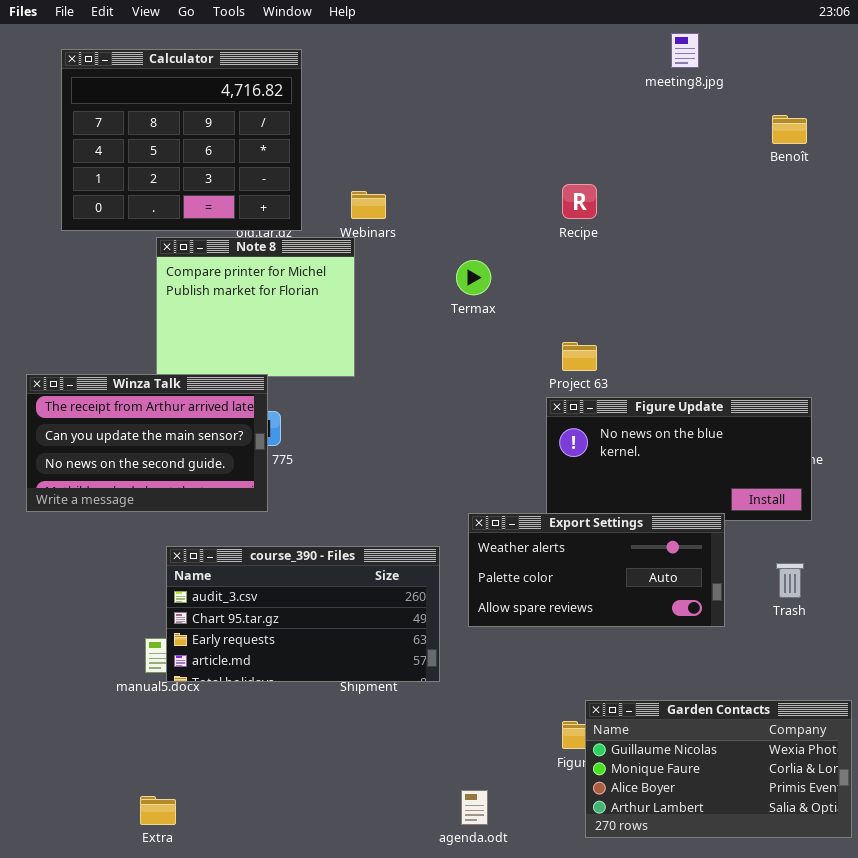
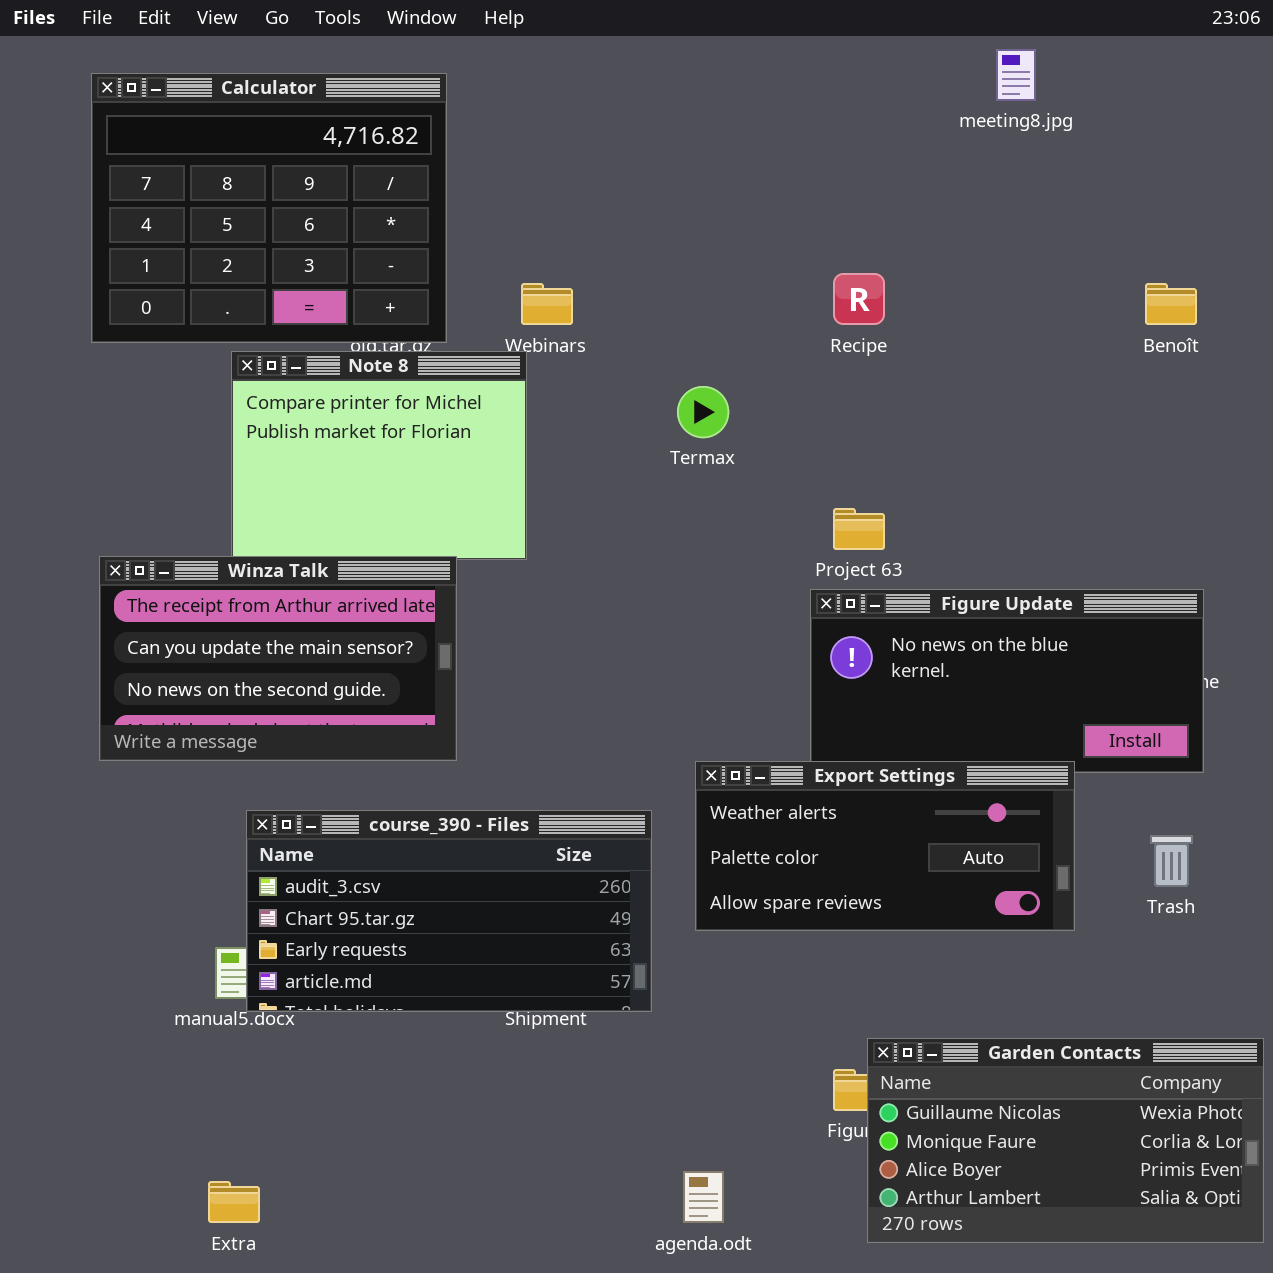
Benoît: [772,115,807,144] -> [1145,283,1197,325], moved
Winza Talk: [26,374,268,512] -> [99,556,457,761], moved

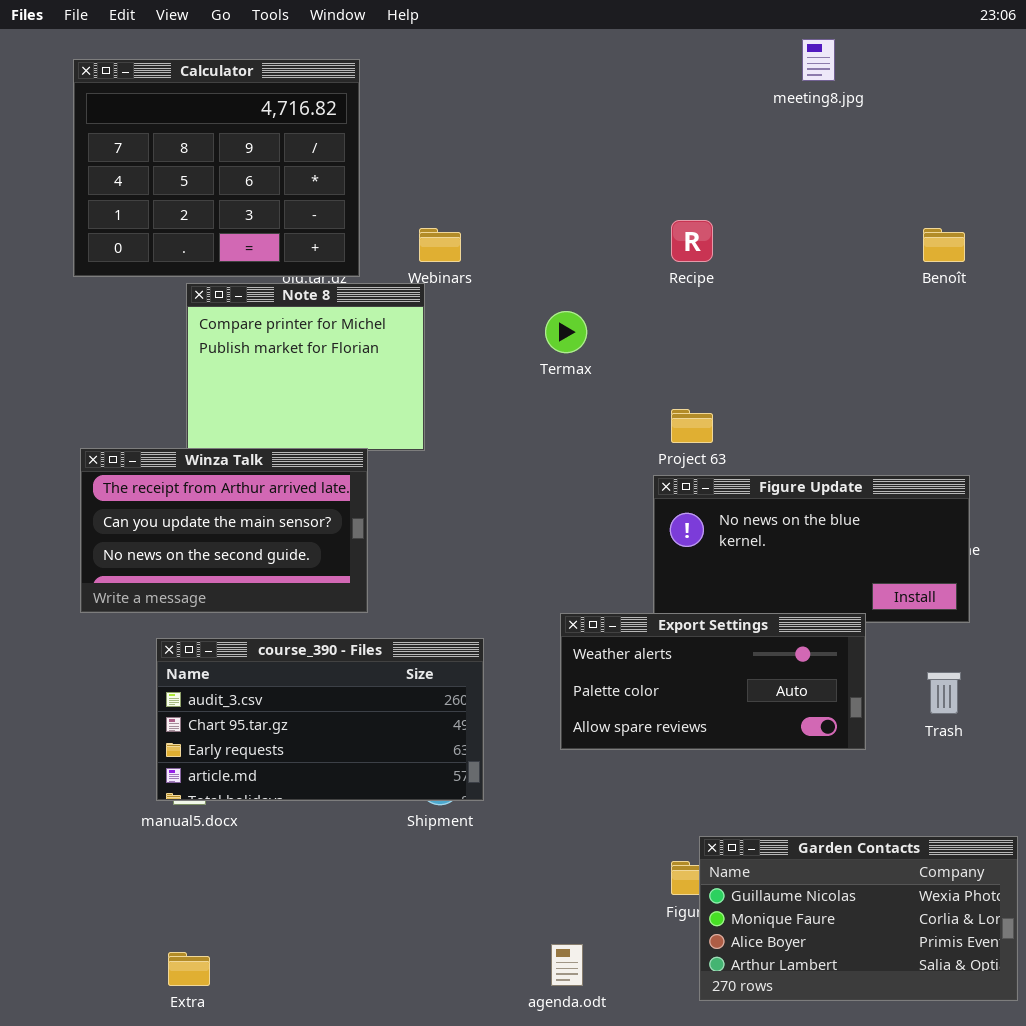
course_390 - Files: [246,810,652,1012] -> [156,638,484,801], moved

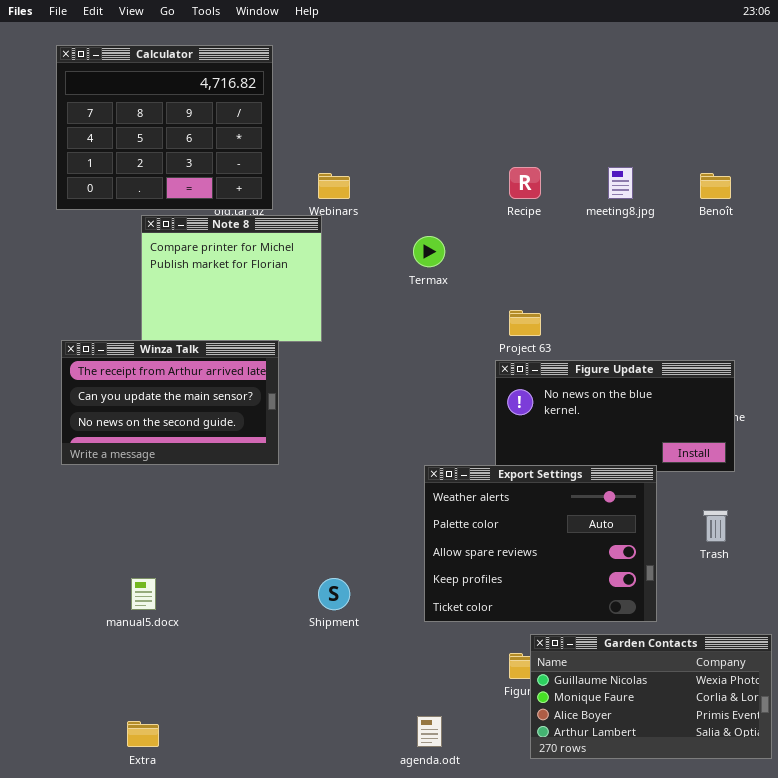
meeting8.jpg: [802,39,835,81] -> [608,167,633,199], moved
Export Settings: [560,613,866,750] -> [424,465,657,622], resized
course_390 - Files: [156,638,484,801] -> none, closed

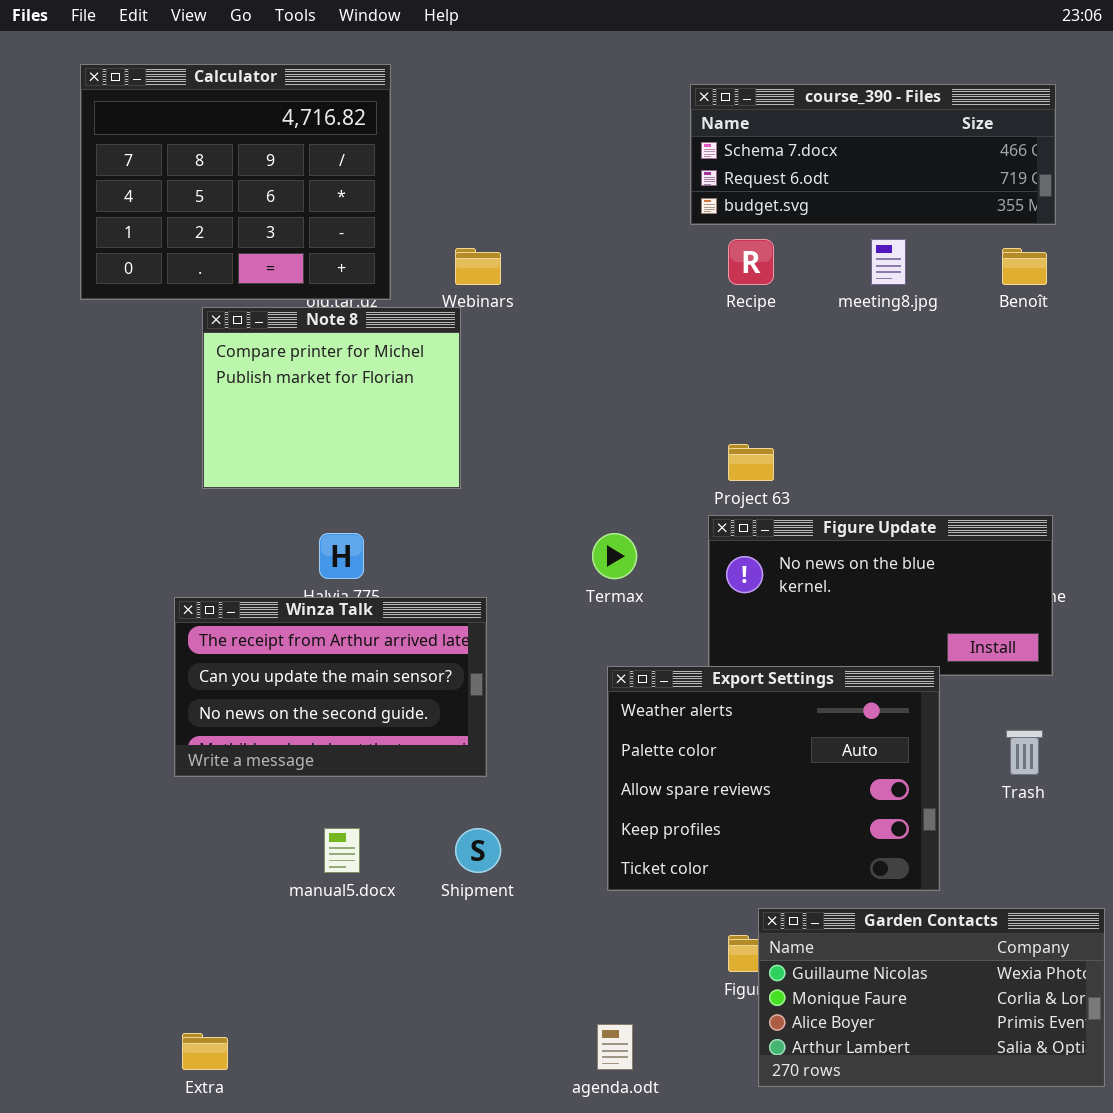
course_390 - Files: none -> [690,84,1056,225], opened
Termax: [413,236,445,267] -> [592,533,637,579], moved
Winza Talk: [61,340,279,465] -> [174,597,487,777], moved
manual5.docx: [131,578,156,610] -> [324,828,360,873], moved

